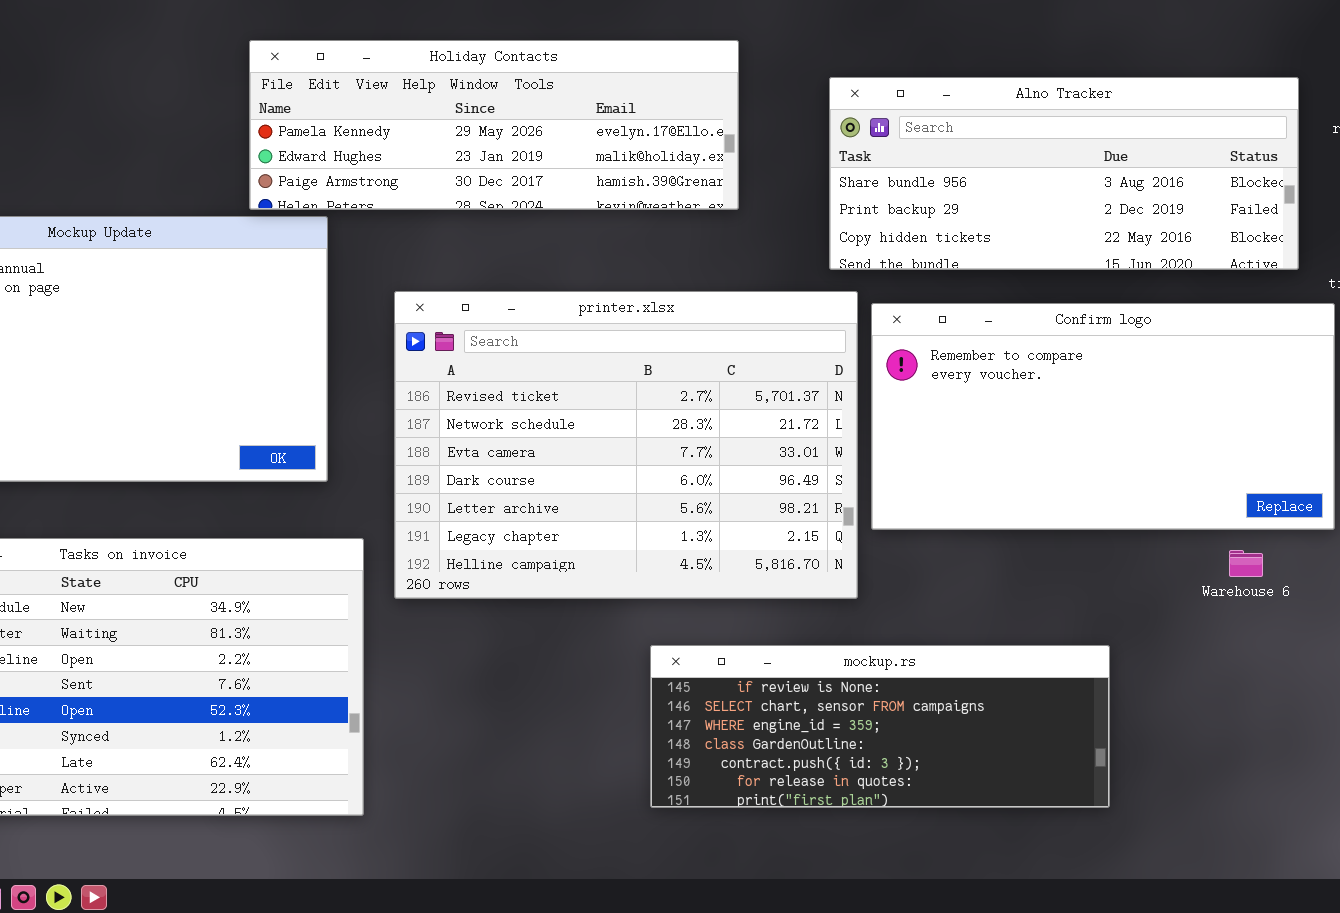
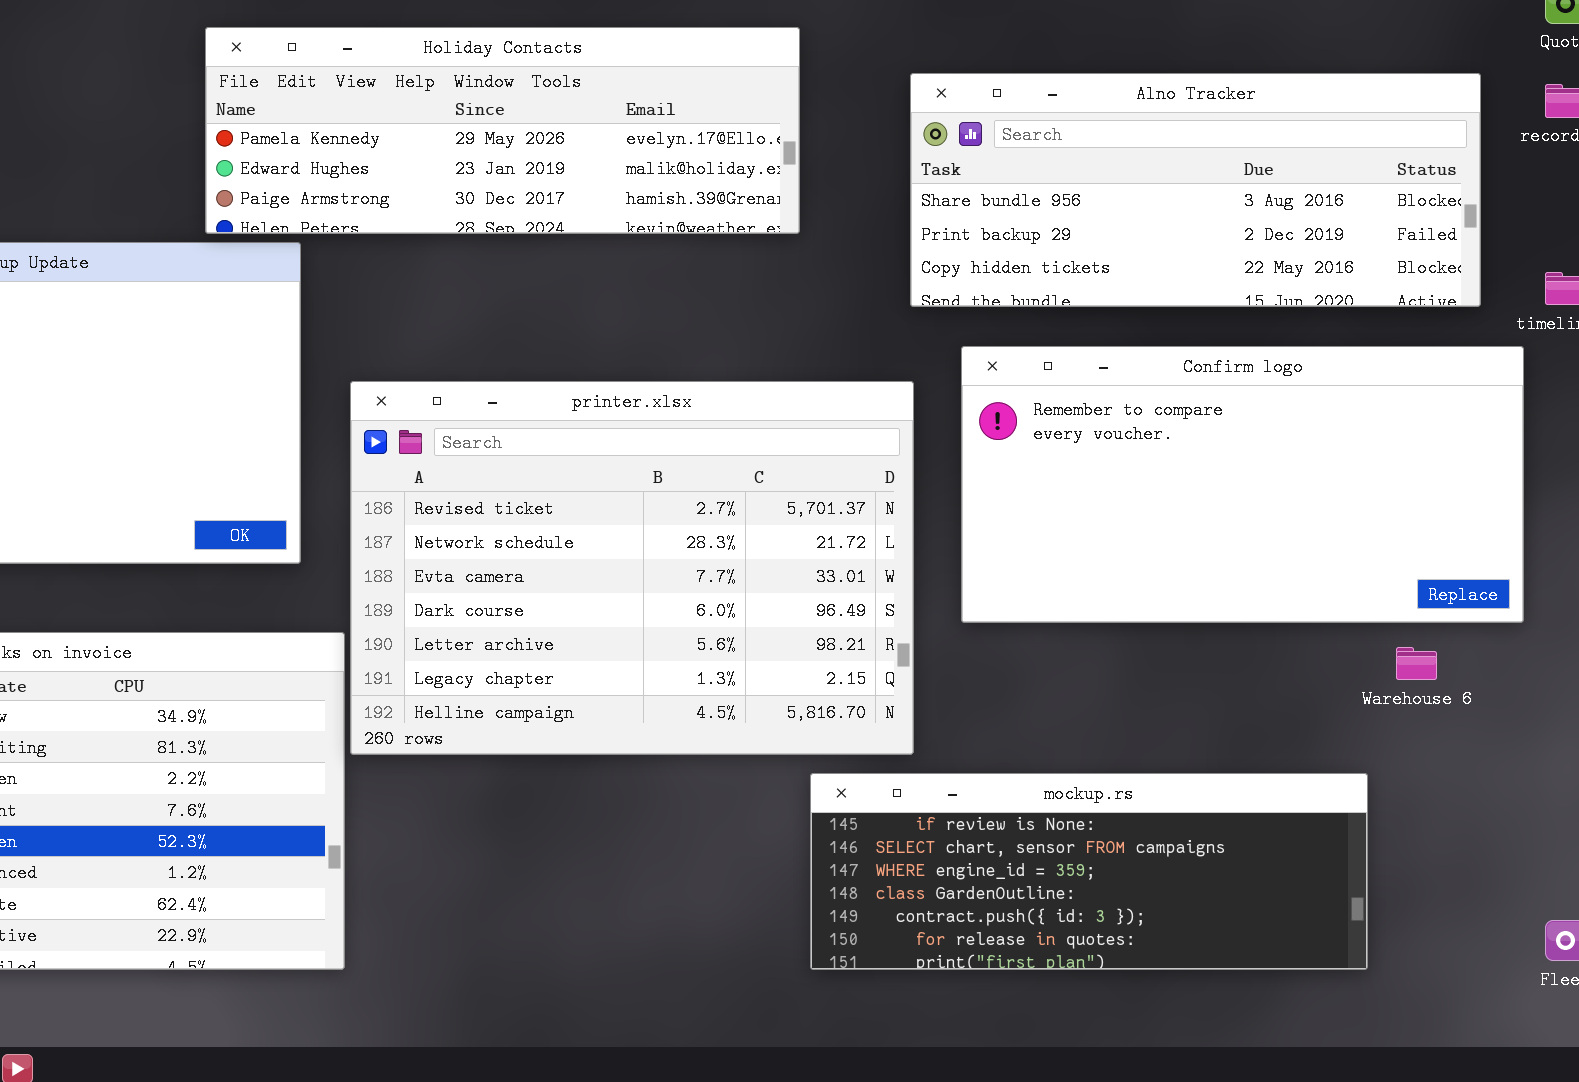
printer.xlsx: [394,291,858,599] -> [350,381,914,755], moved
mockup.rs: [650,645,1110,808] -> [810,773,1368,970], moved

